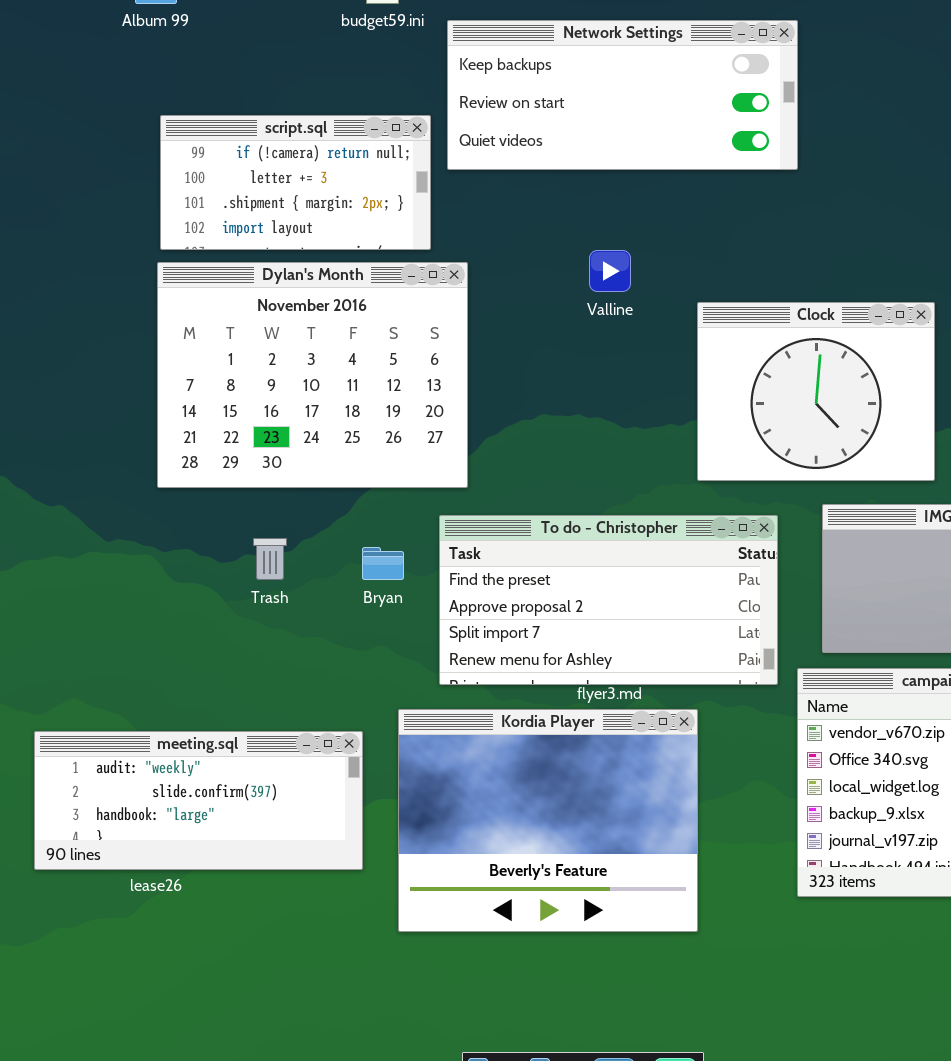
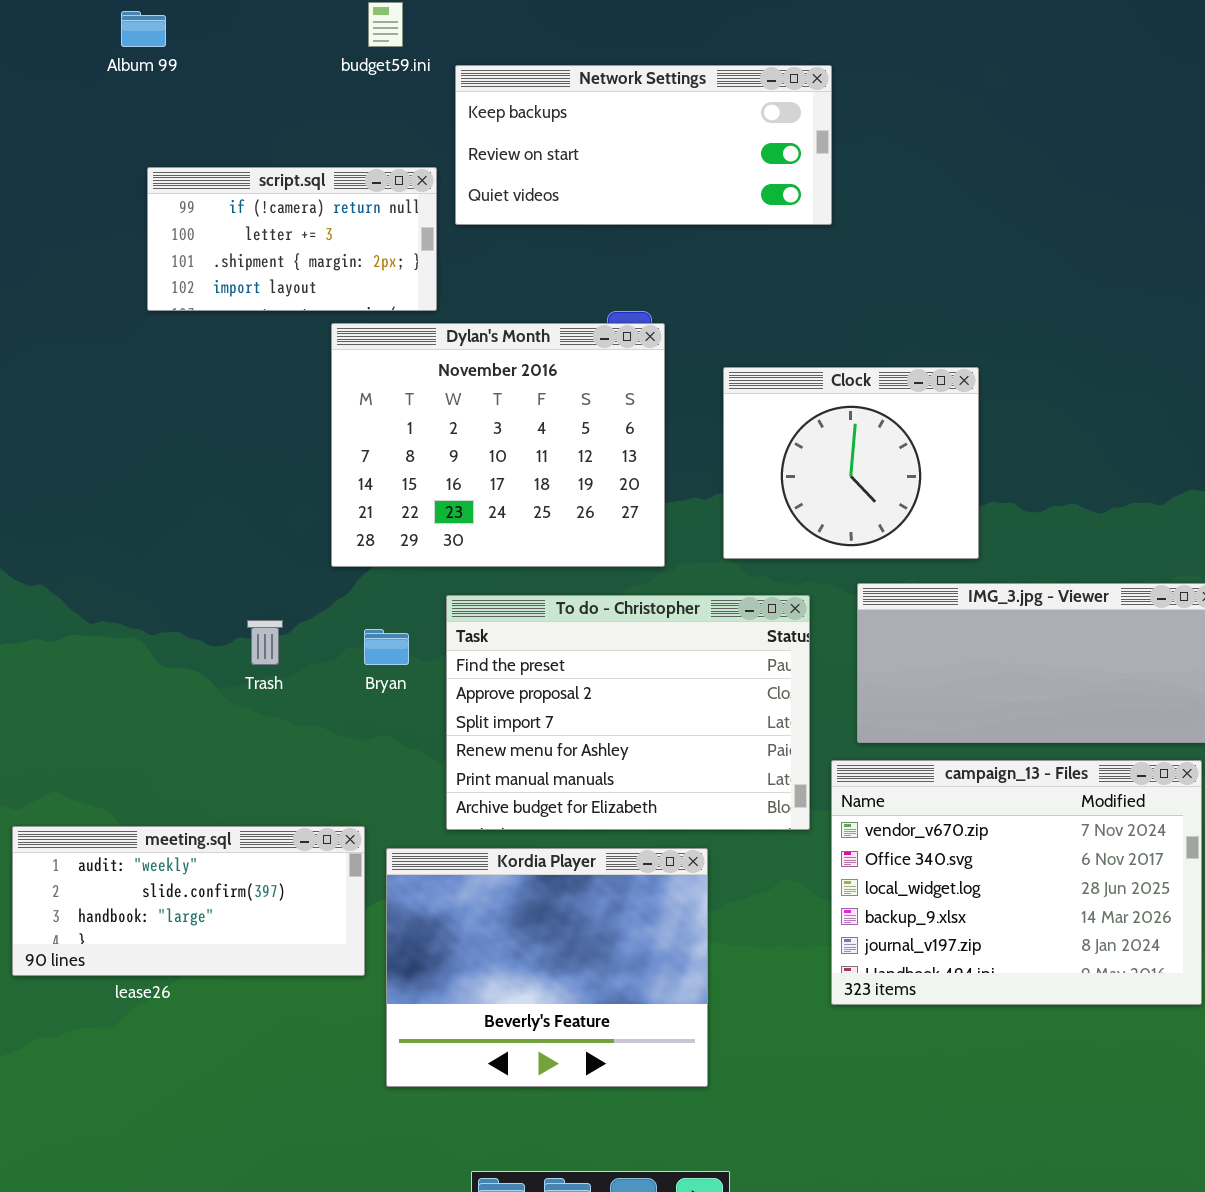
Dylan's Month: [157,262,468,488] -> [331,323,665,567], moved
To do - Christopher: [439,515,778,685] -> [446,595,810,830], resized
Kordia Player: [398,709,698,932] -> [386,848,708,1087], moved

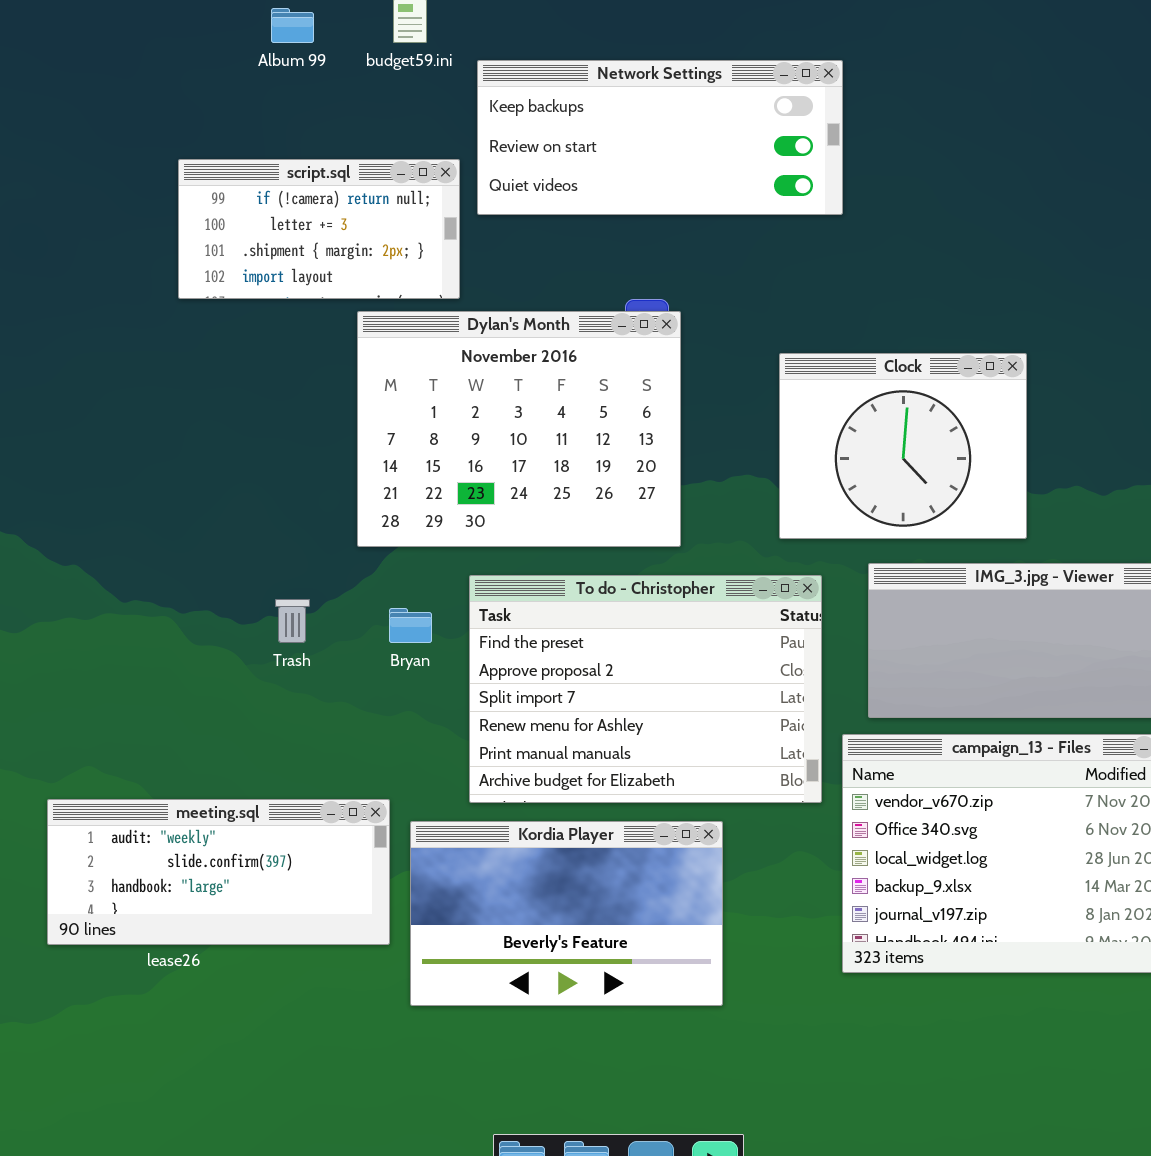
Album 99: [121,11,166,47] -> [271,8,314,43], moved
Clock: [723,367,979,559] -> [779,353,1027,539], moved
Kordia Player: [386,848,708,1087] -> [410,821,723,1006], resized

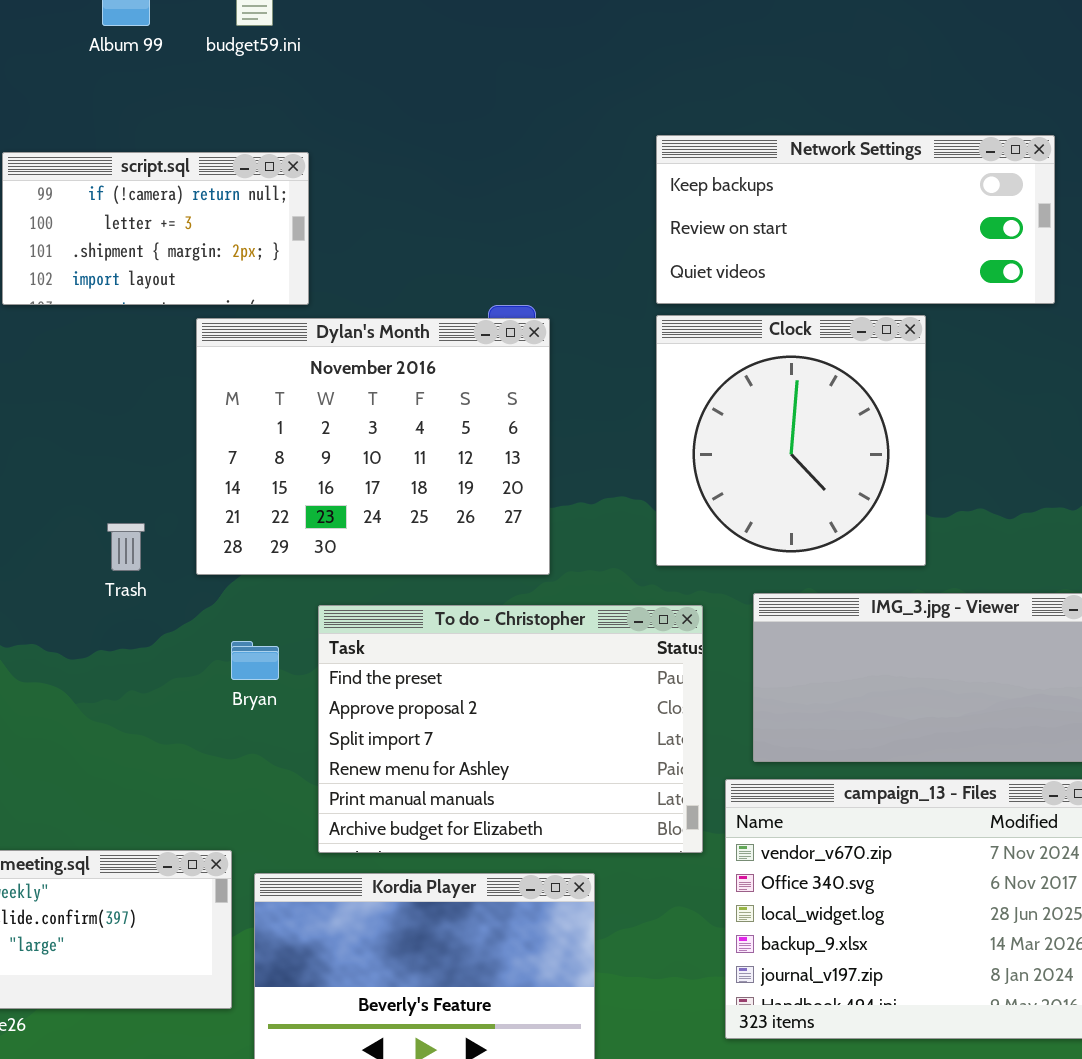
Network Settings: [477,60,843,215] -> [656,135,1055,304], moved
Clock: [779,353,1027,539] -> [656,315,926,566], resized
Trash: [275,599,310,643] -> [107,523,145,571], moved

